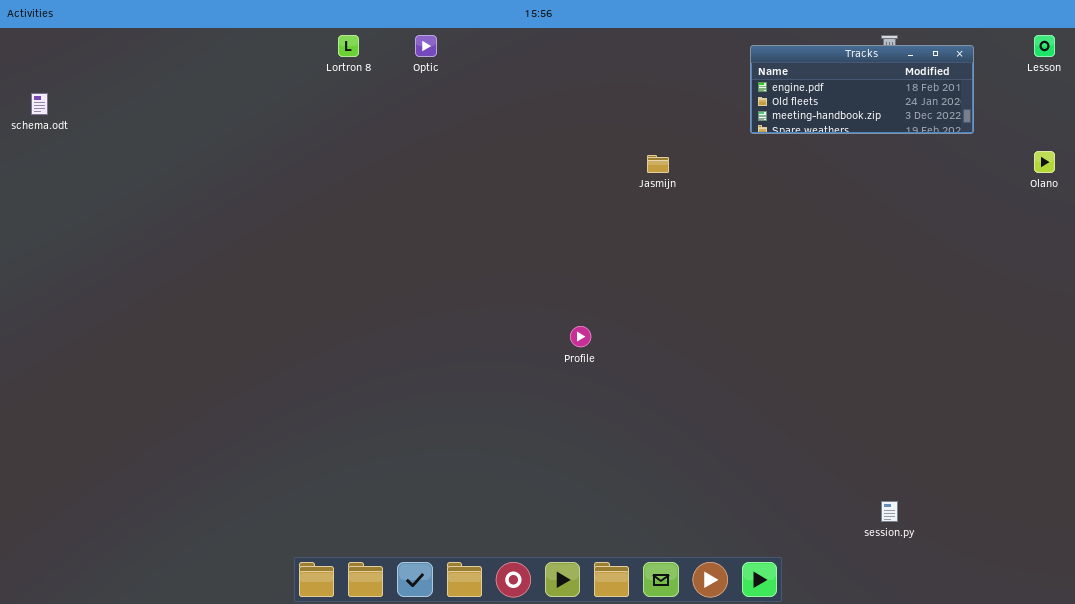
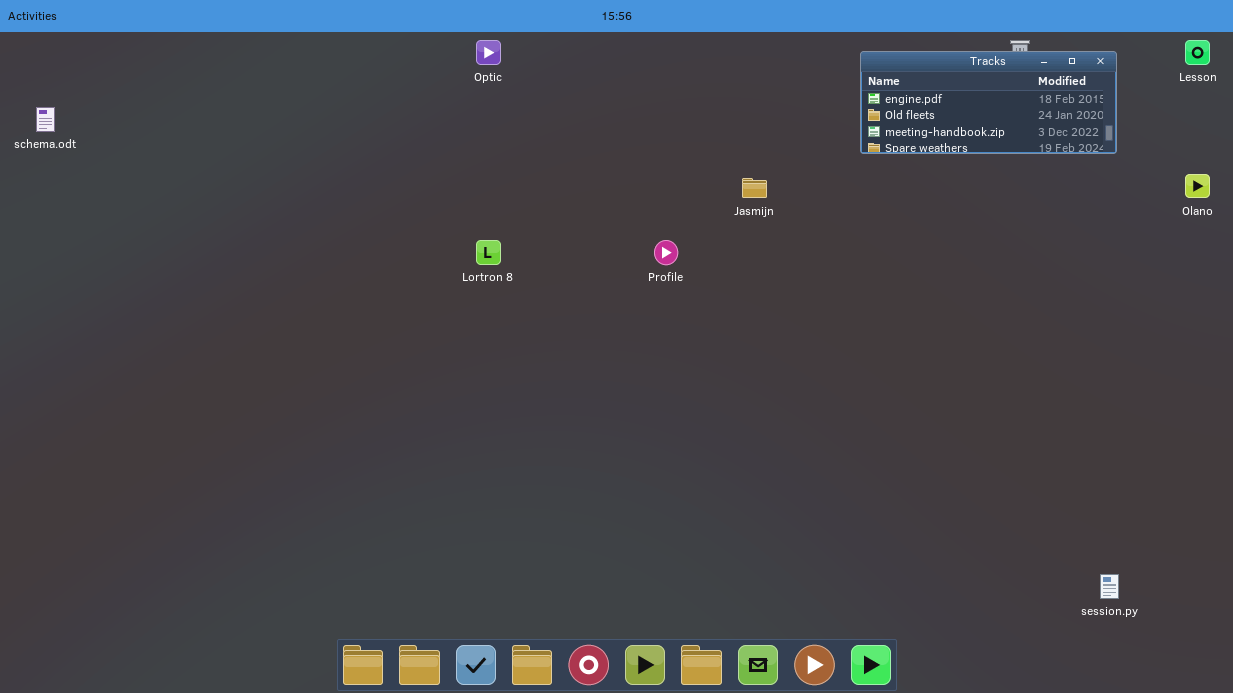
Lortron 8: [338,35,359,57] -> [476,240,501,265], moved
Profile: [570,326,591,347] -> [654,240,678,265], moved
session.py: [881,501,898,522] -> [1100,574,1119,599], moved

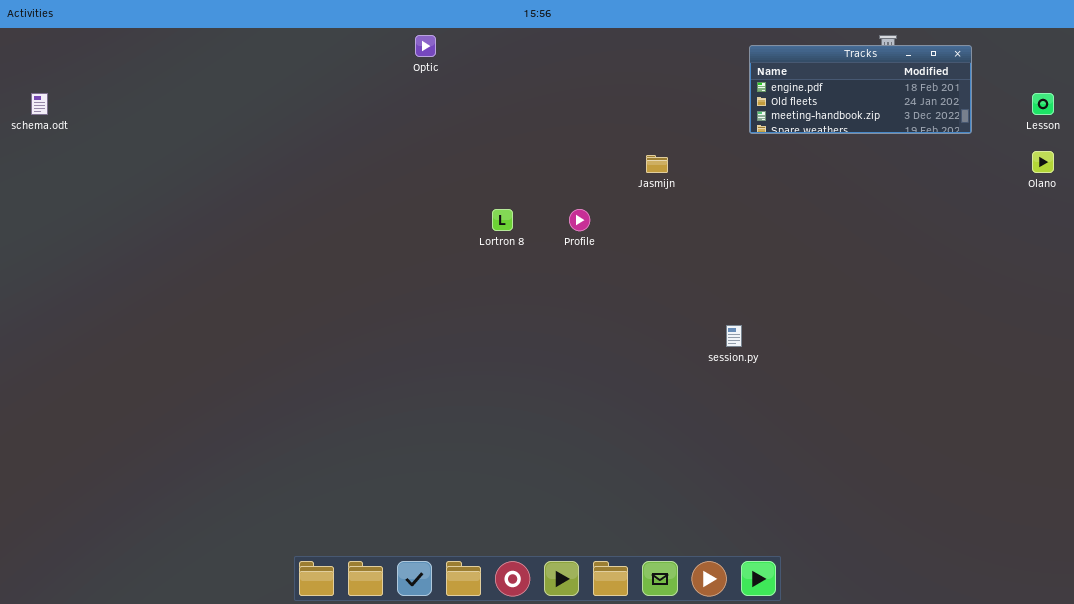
Lesson: [1185,40,1210,65] -> [1032,93,1054,115], moved
Lortron 8: [476,240,501,265] -> [492,209,513,231], moved
session.py: [1100,574,1119,599] -> [726,325,742,347], moved

